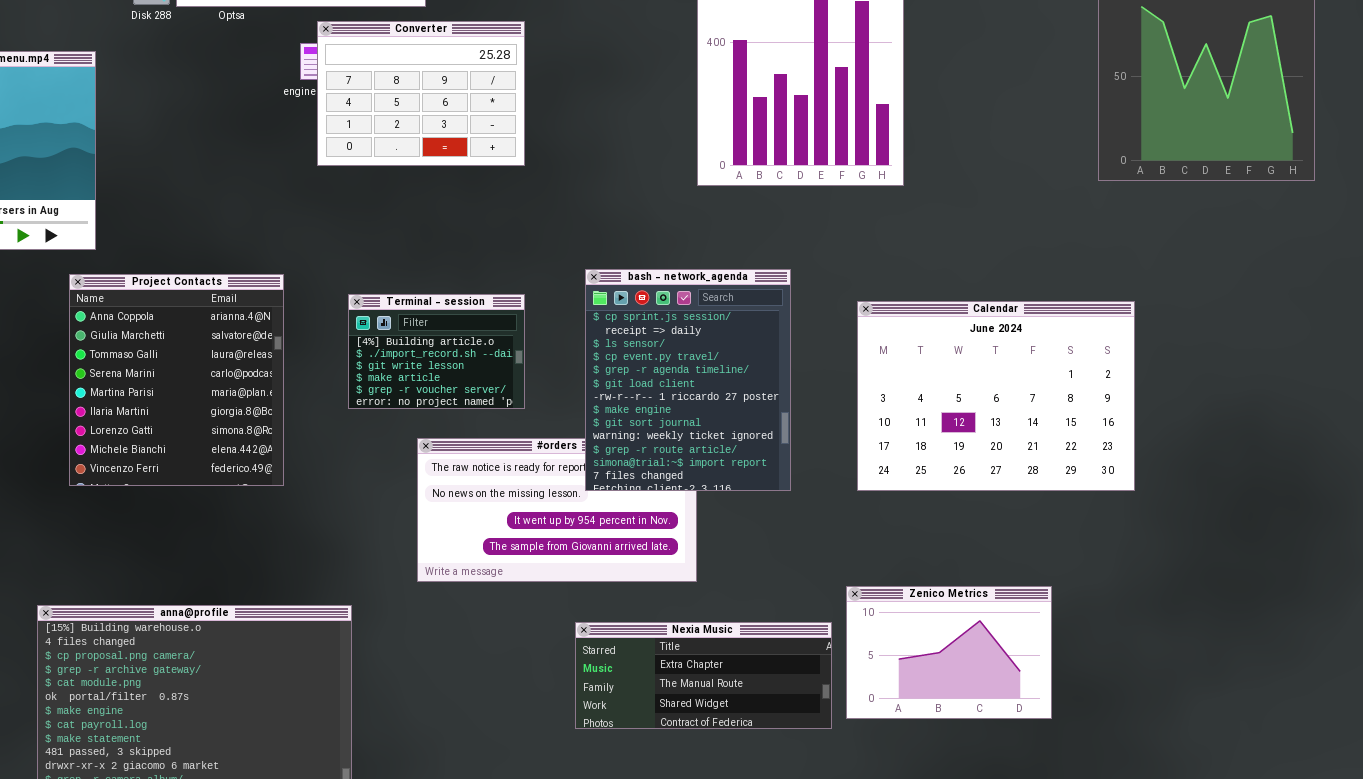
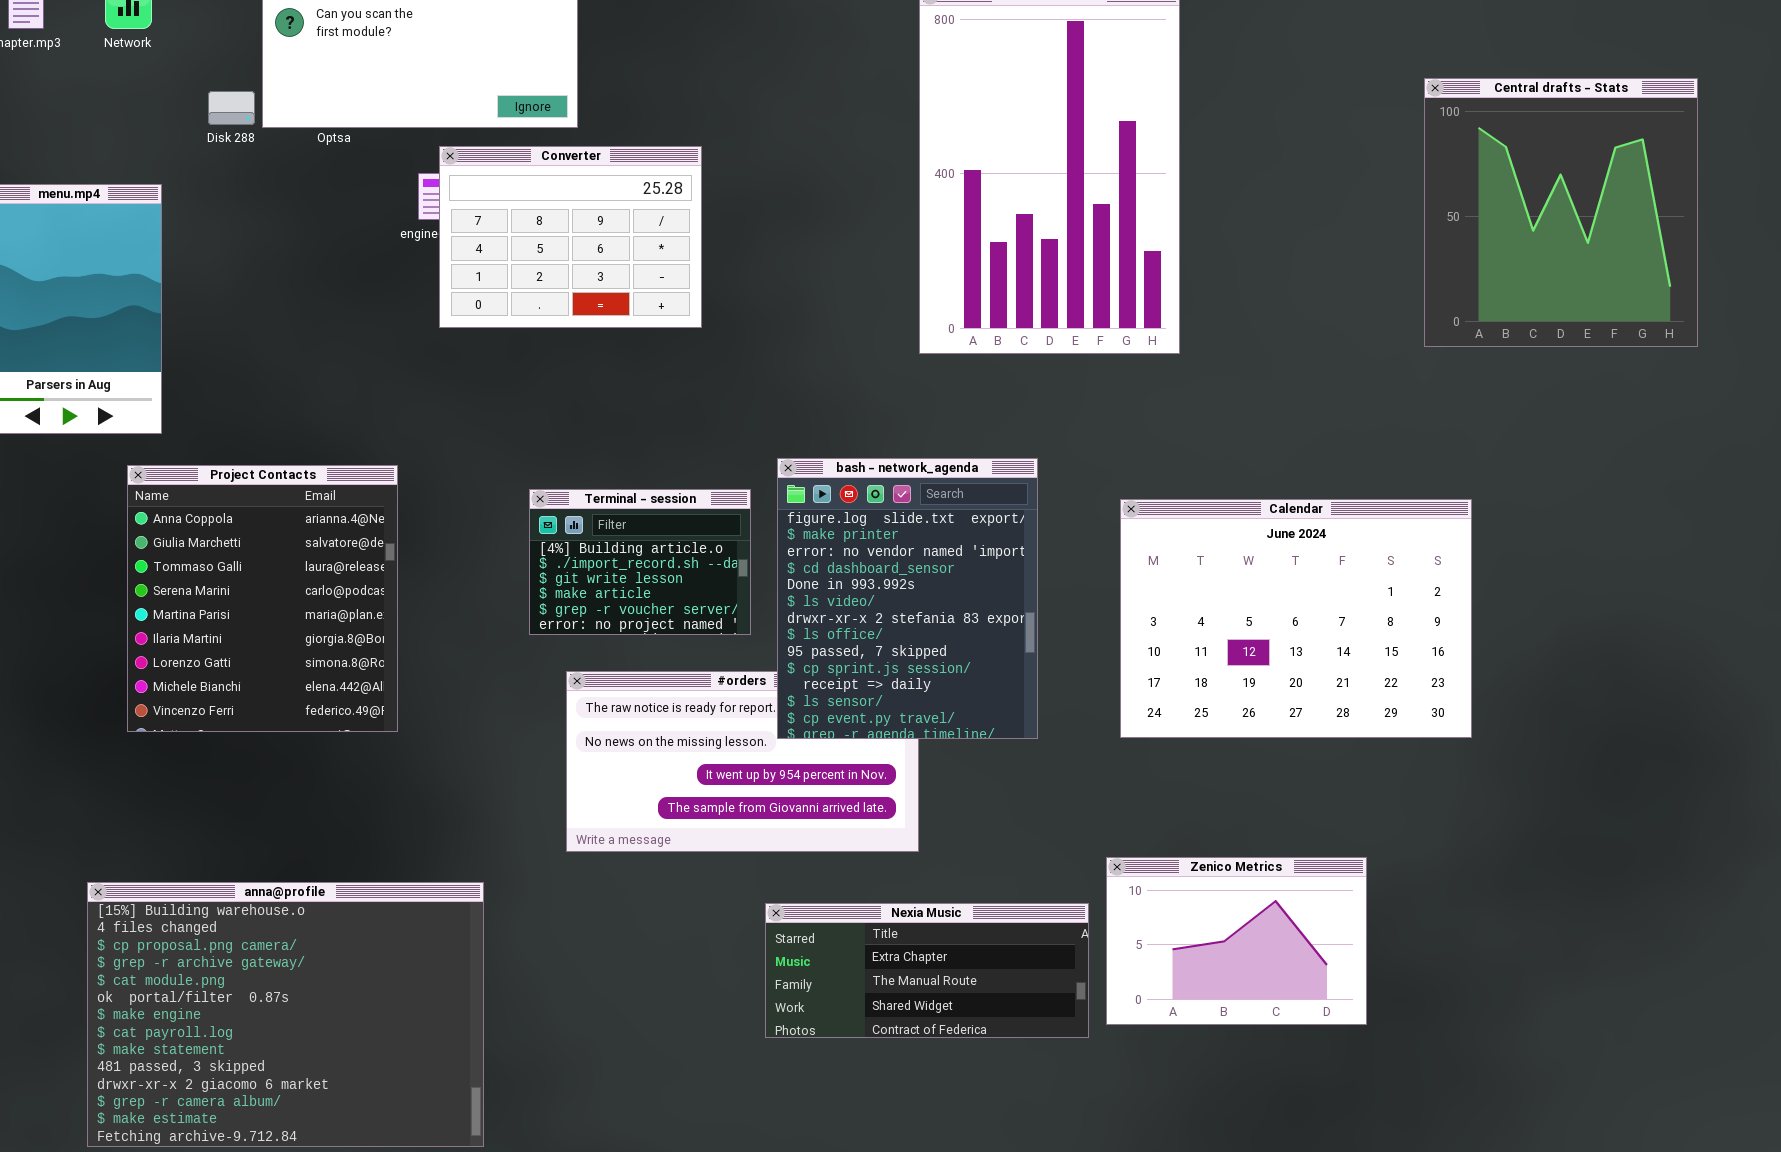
bash - network_agenda: [585,269,791,491] -> [777,458,1038,739], scrolled up 9 rows
Terminal - session: [348,294,525,409] -> [529,489,751,635], moved

